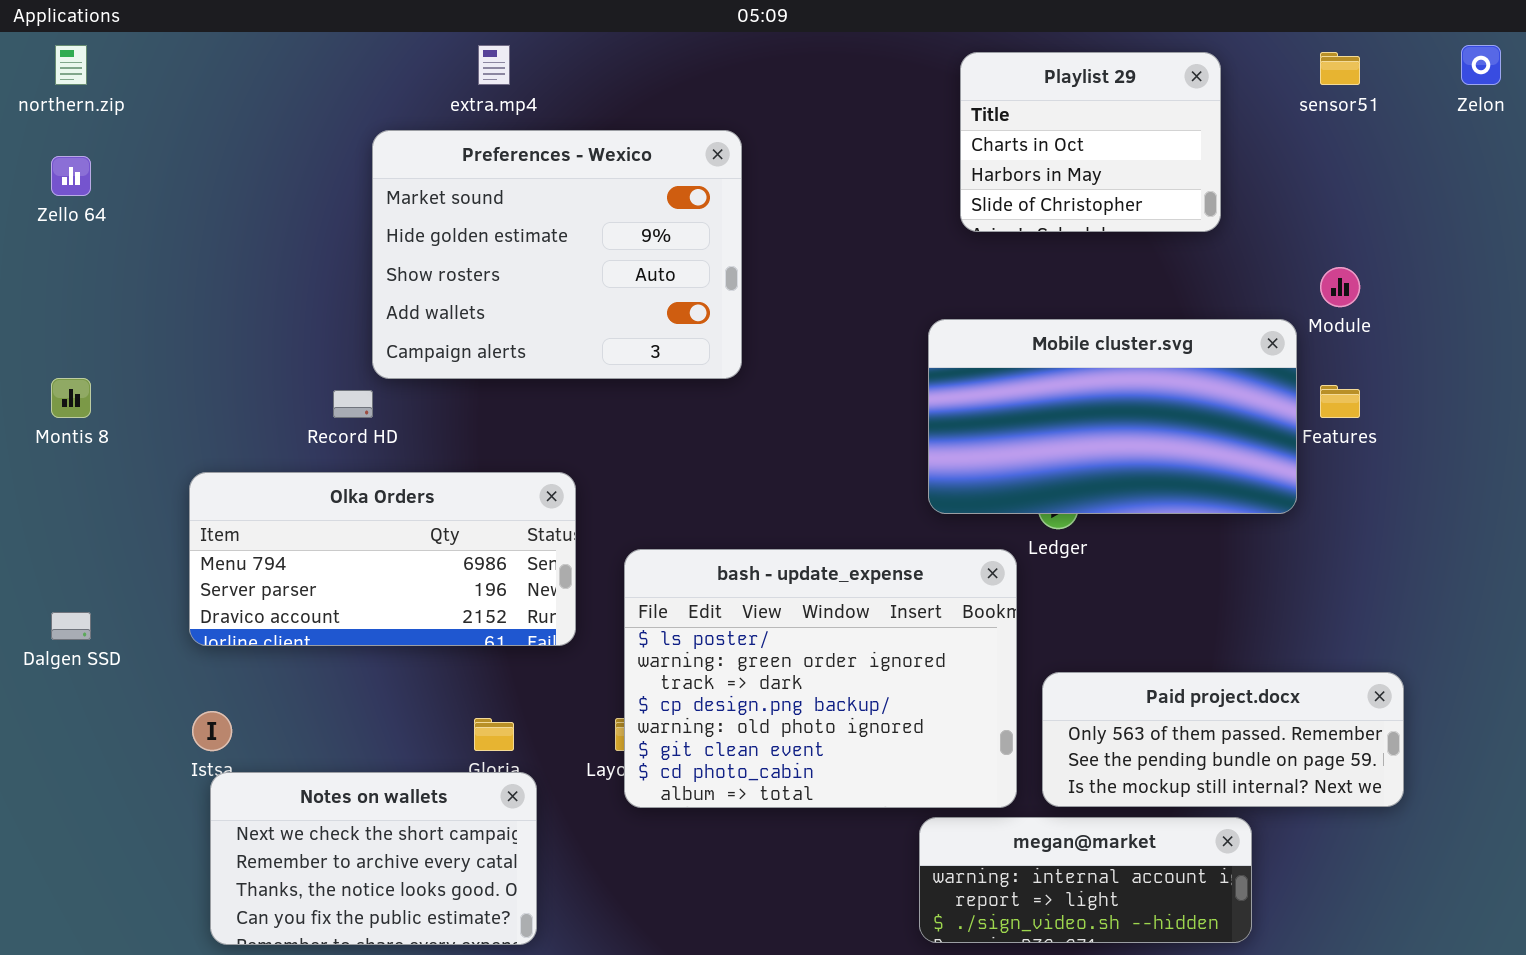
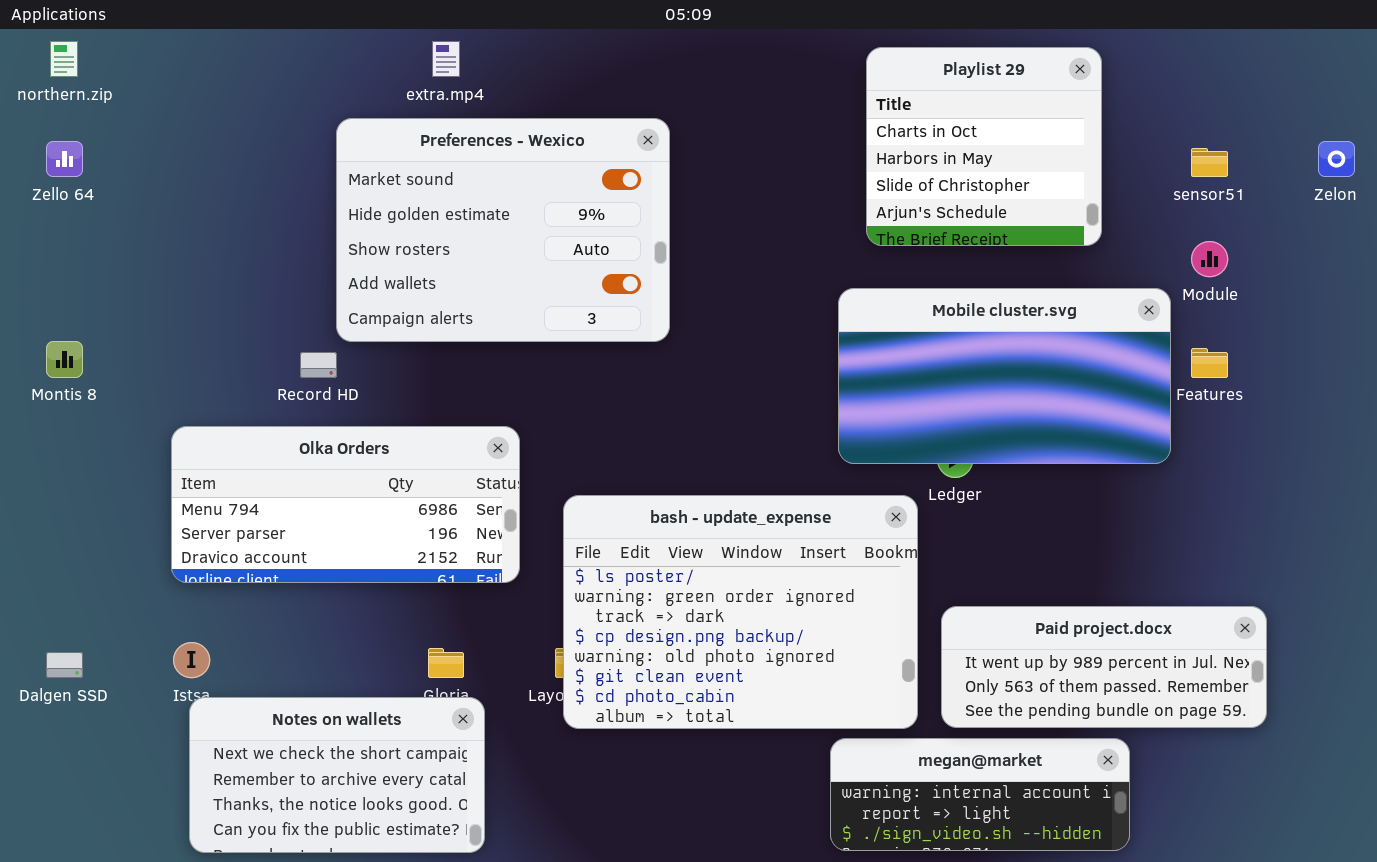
Zelon: [1461,45,1501,85] -> [1318,141,1355,177], moved
Playlist 29: [960,52,1221,232] -> [866,47,1102,246], resized
sensor51: [1320,52,1360,85] -> [1191,148,1228,177], moved
Dalgen SSD: [51,612,91,640] -> [46,652,83,678], moved
Paid project.docx: [1042,672,1404,807] -> [941,606,1267,728], scrolled up 1 row

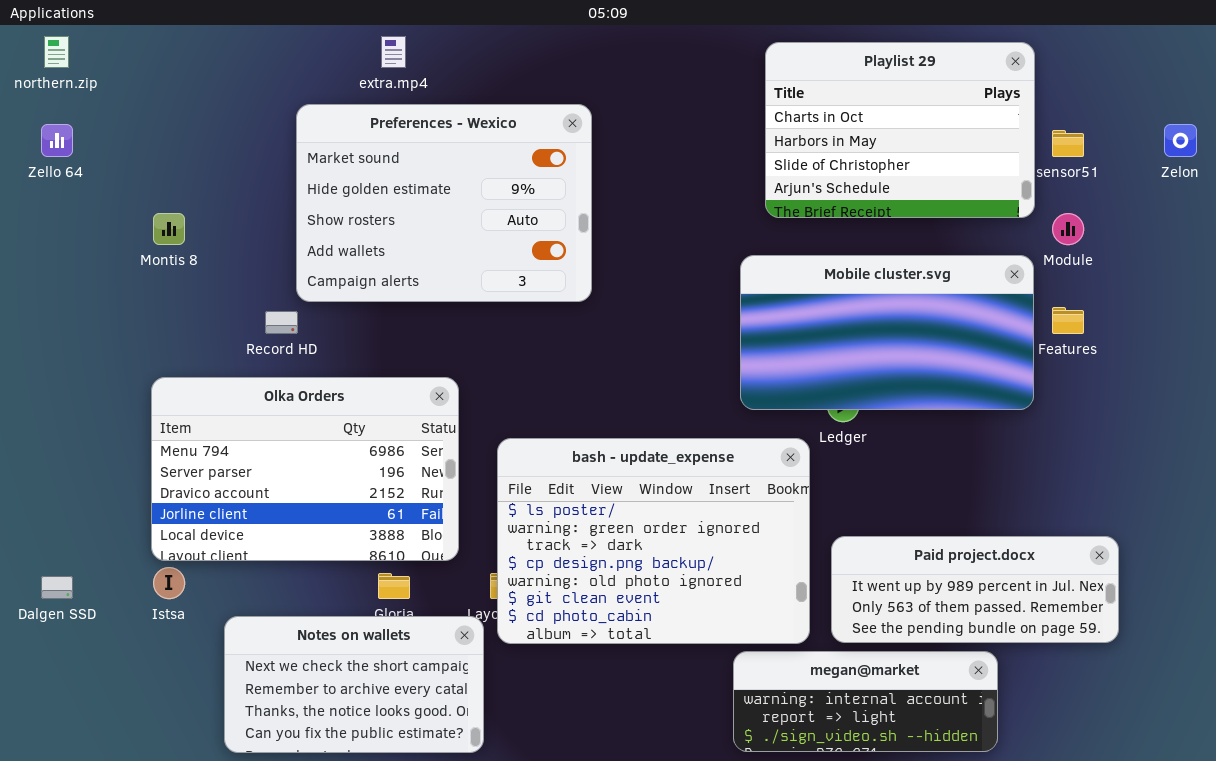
Playlist 29: [866,47,1102,246] -> [765,42,1035,218], resized
Montis 8: [46,341,83,378] -> [153,213,185,245], moved
Olka Orders: [171,426,520,583] -> [151,377,459,561], resized
Notes on wallets: [189,697,485,853] -> [224,616,484,753], moved

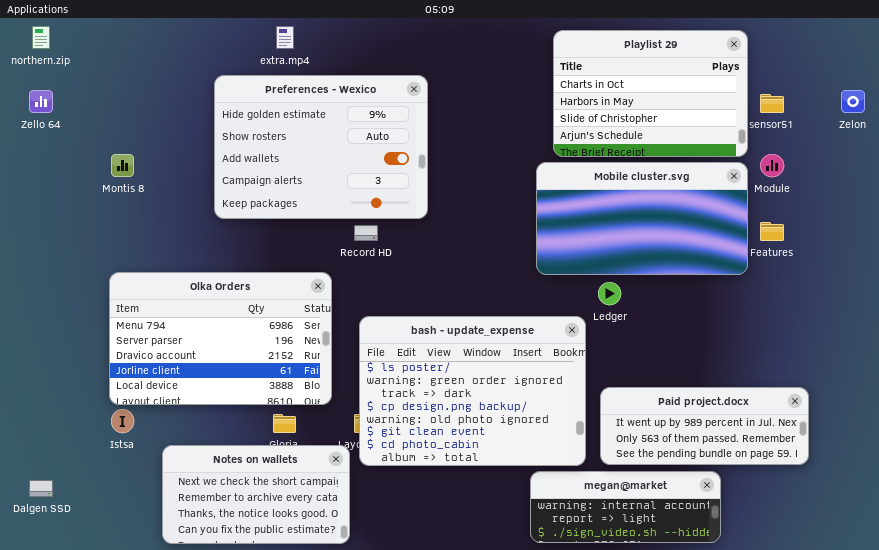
Preferences - Wexico: [296,104,592,302] -> [214,75,428,219], scrolled down 1 row
Mobile cluster.svg: [740,255,1034,410] -> [536,162,748,275], moved
Record HD: [265,311,298,334] -> [354,225,378,241], moved
Dalgen SSD: [41,576,73,599] -> [29,480,53,497], moved

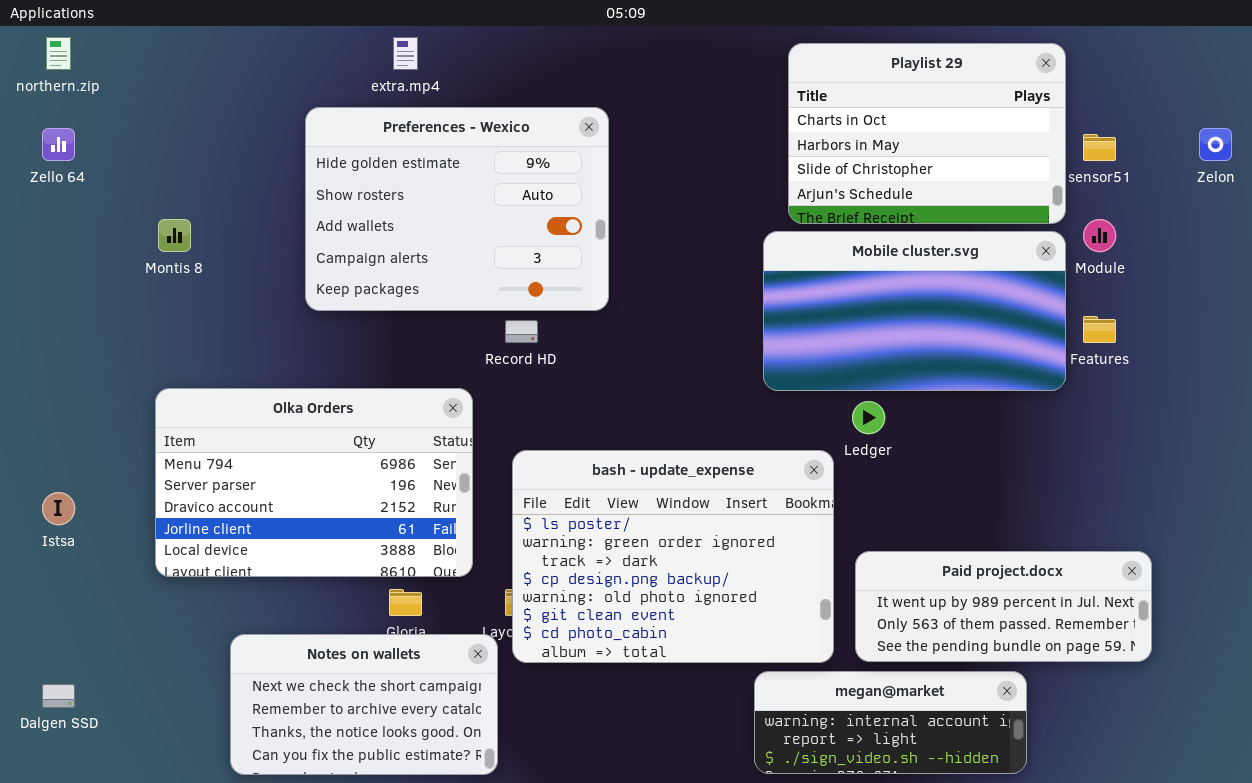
Istsa: [111,409,134,433] -> [42,492,75,525], moved

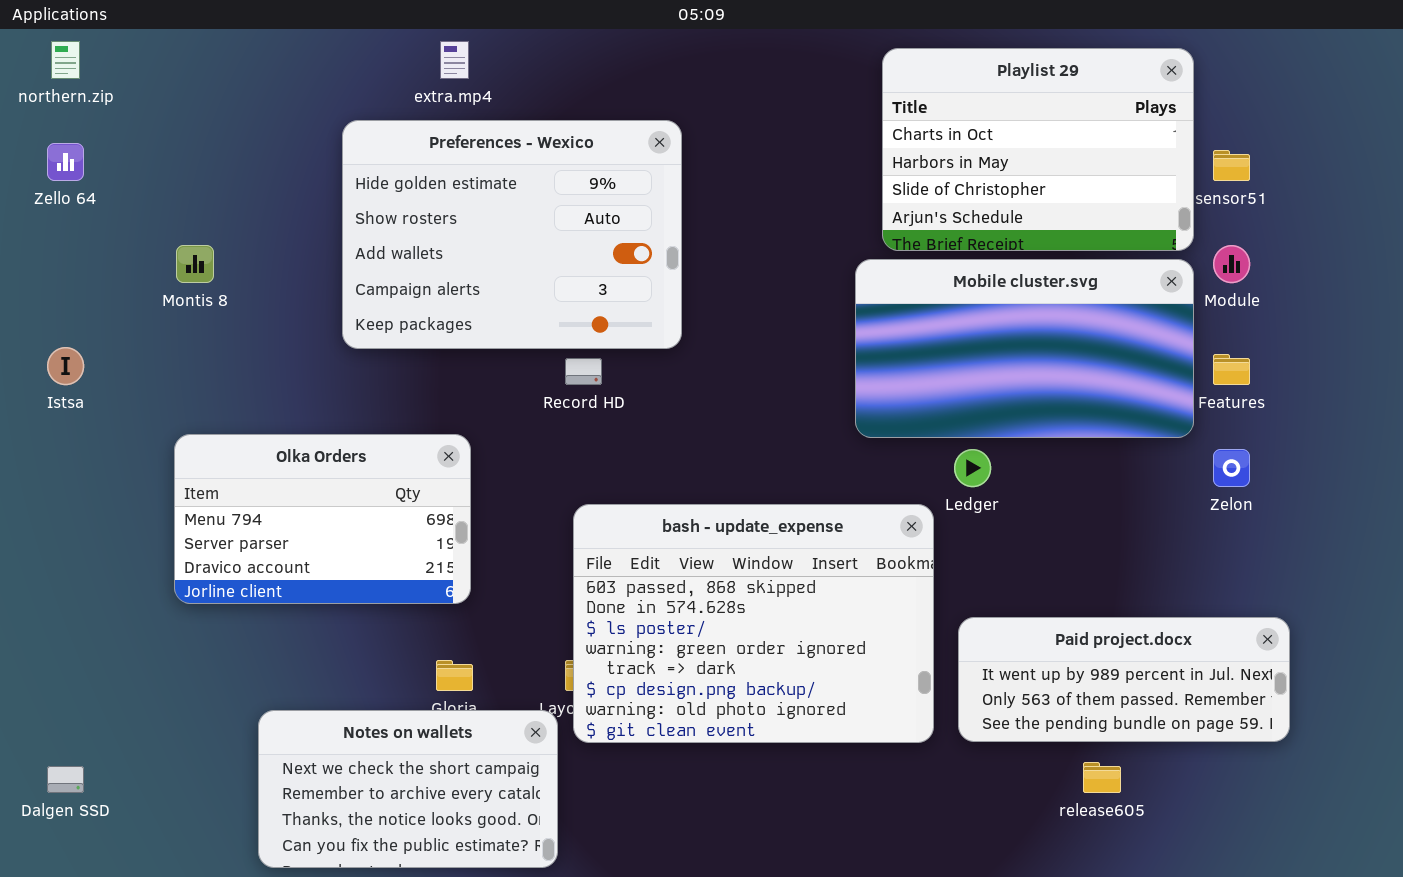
Zelon: [1199,128,1232,161] -> [1213,449,1250,487], moved
Olka Orders: [155,388,473,577] -> [174,434,471,604], resized
bash - update_expense: [512,450,834,663] -> [573,504,934,743], scrolled up 2 rows
Istsa: [42,492,75,525] -> [47,347,84,385], moved
megan@market: [754,671,1027,774] -> none, closed

